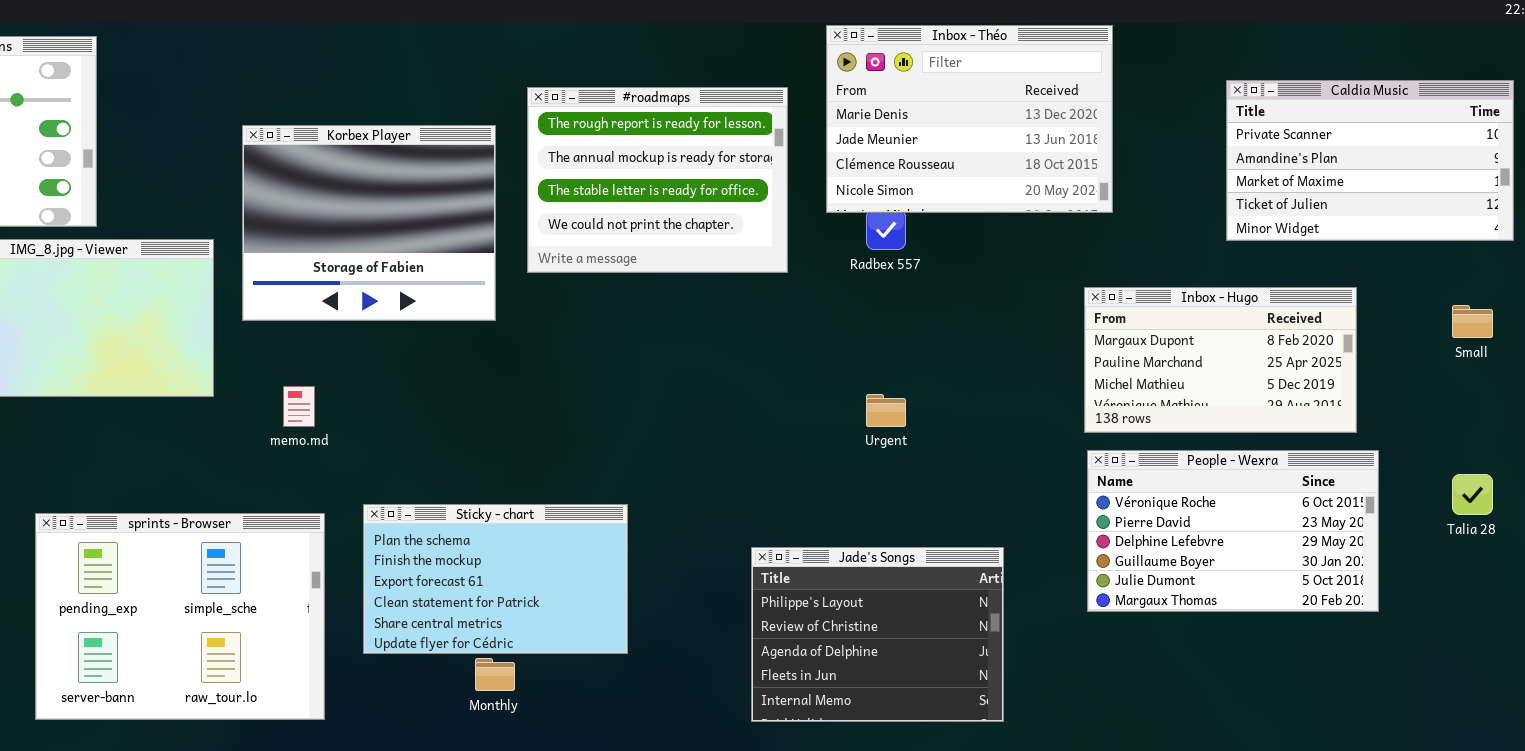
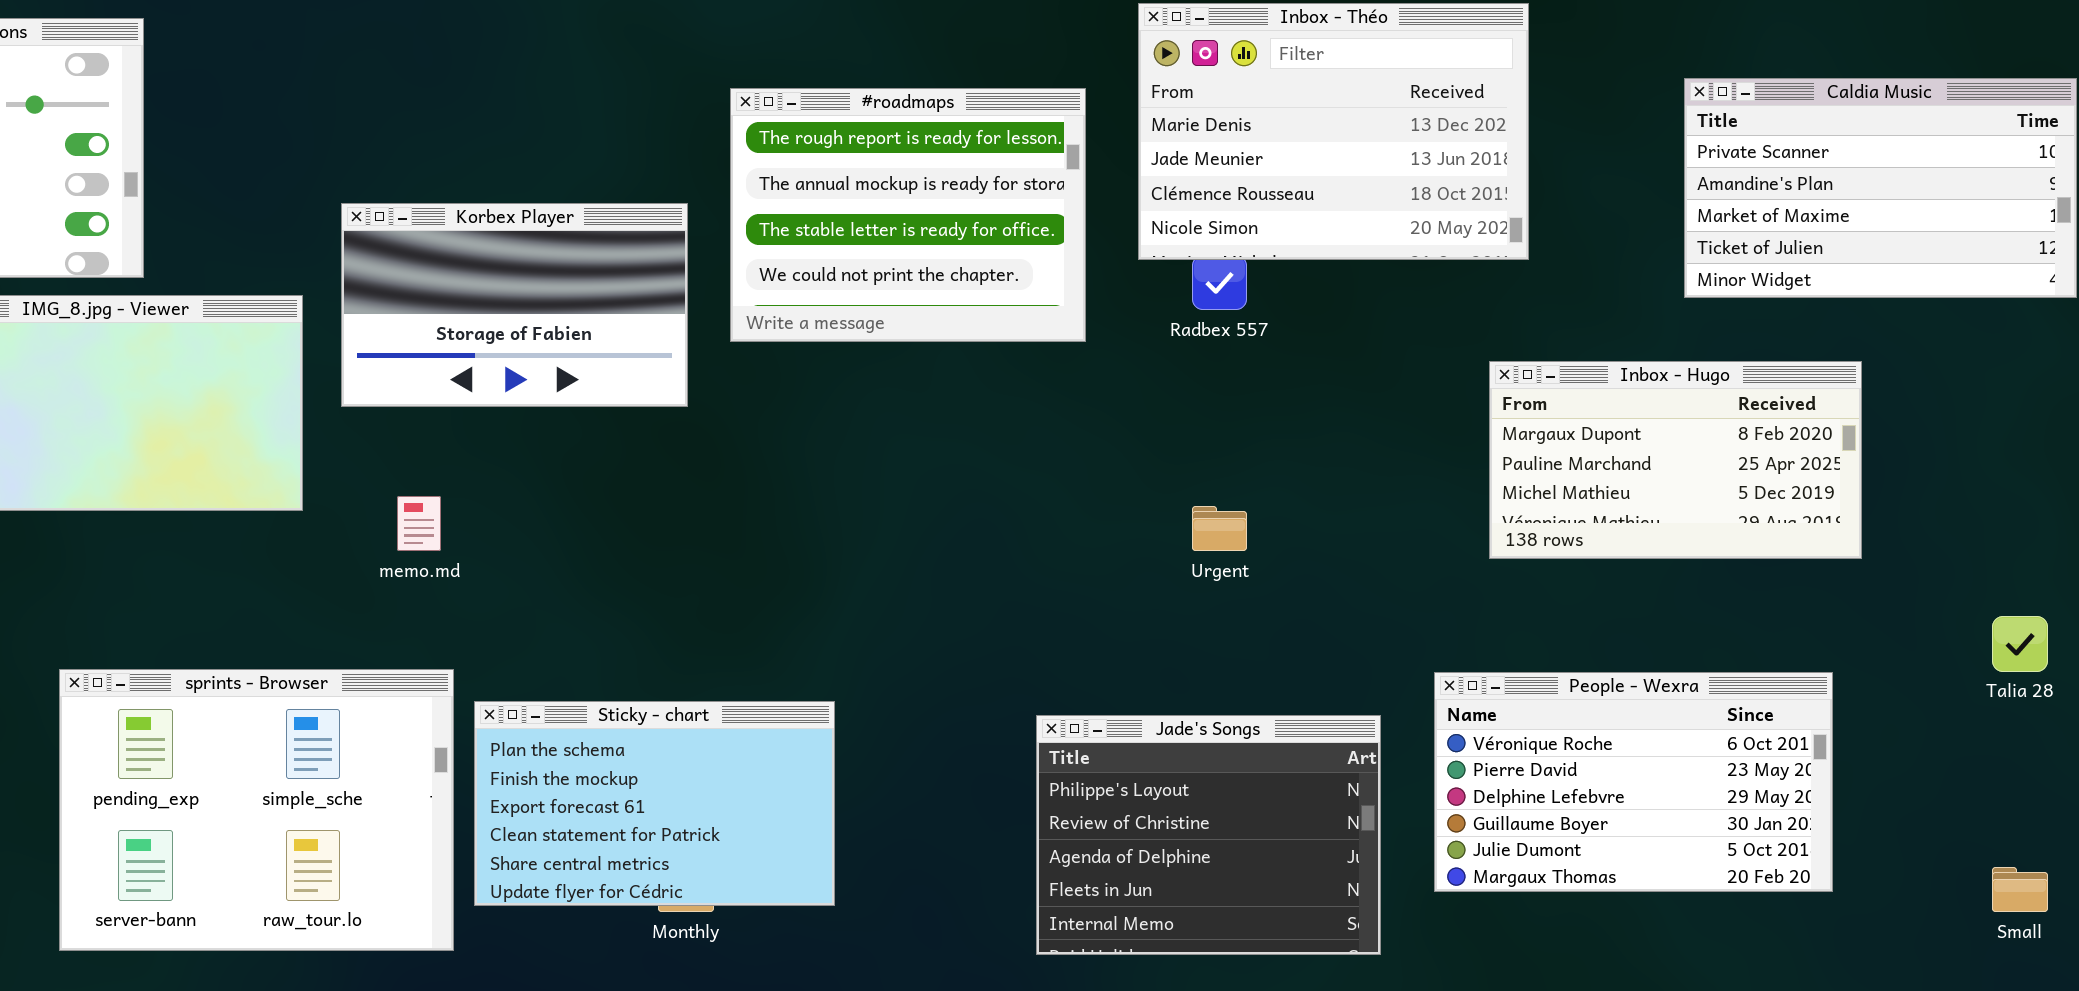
Korbex Player: [242,125,496,321] -> [341,203,688,407], resized
Small: [1452,305,1493,338] -> [1992,867,2048,912], moved
People - Wexra: [1087,450,1379,612] -> [1434,672,1833,892], moved
Sticky - chart: [363,504,628,654] -> [474,701,835,906], moved

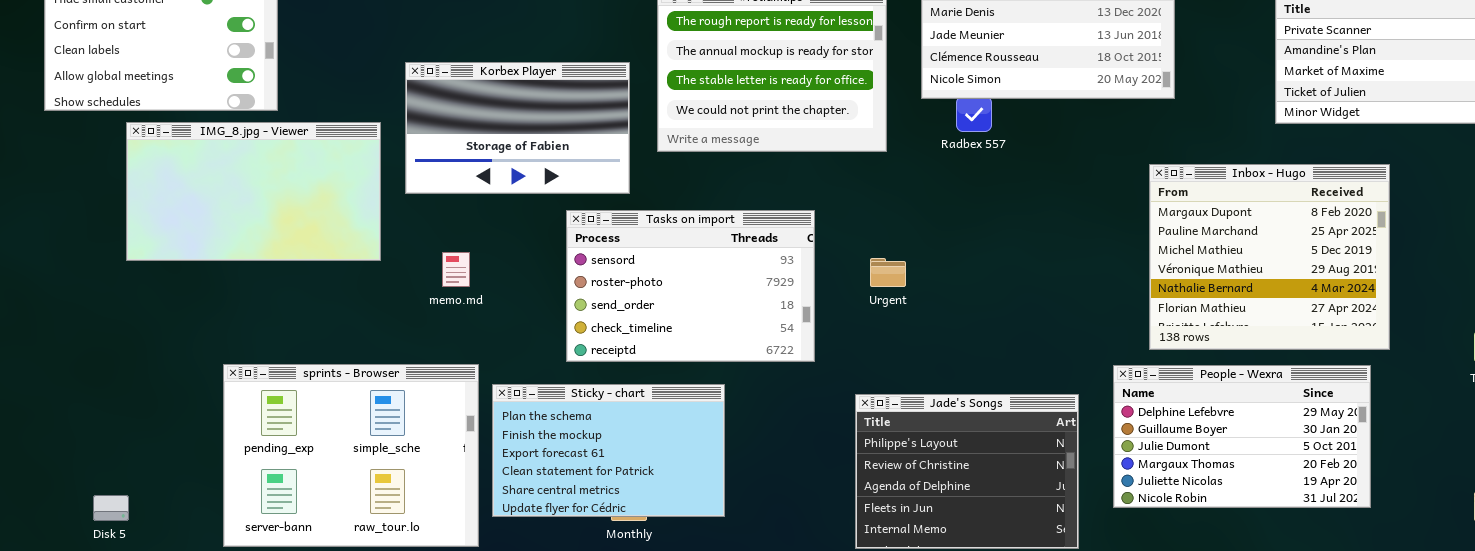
Inbox - Hugo: [1489,361,1862,559] -> [1149,164,1390,350], resized
Tasks on import: none -> [566,210,815,362], opened
Urgent: [1192,506,1247,551] -> [870,258,906,287], moved
People - Wexra: [1434,672,1833,892] -> [1113,365,1371,508], scrolled down 2 rows

